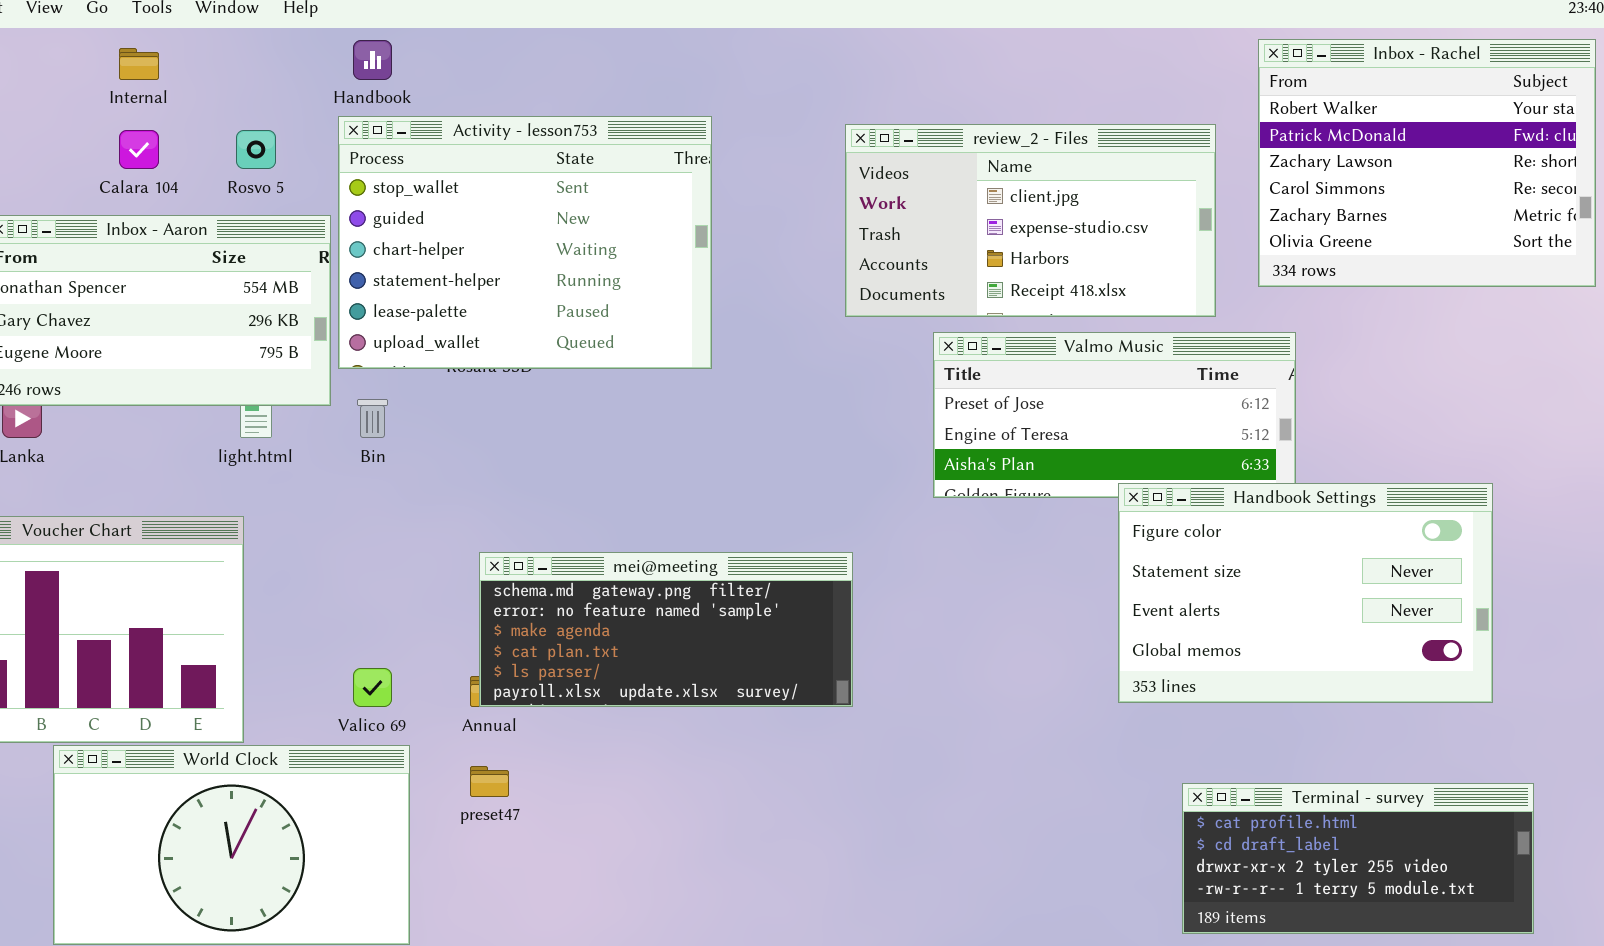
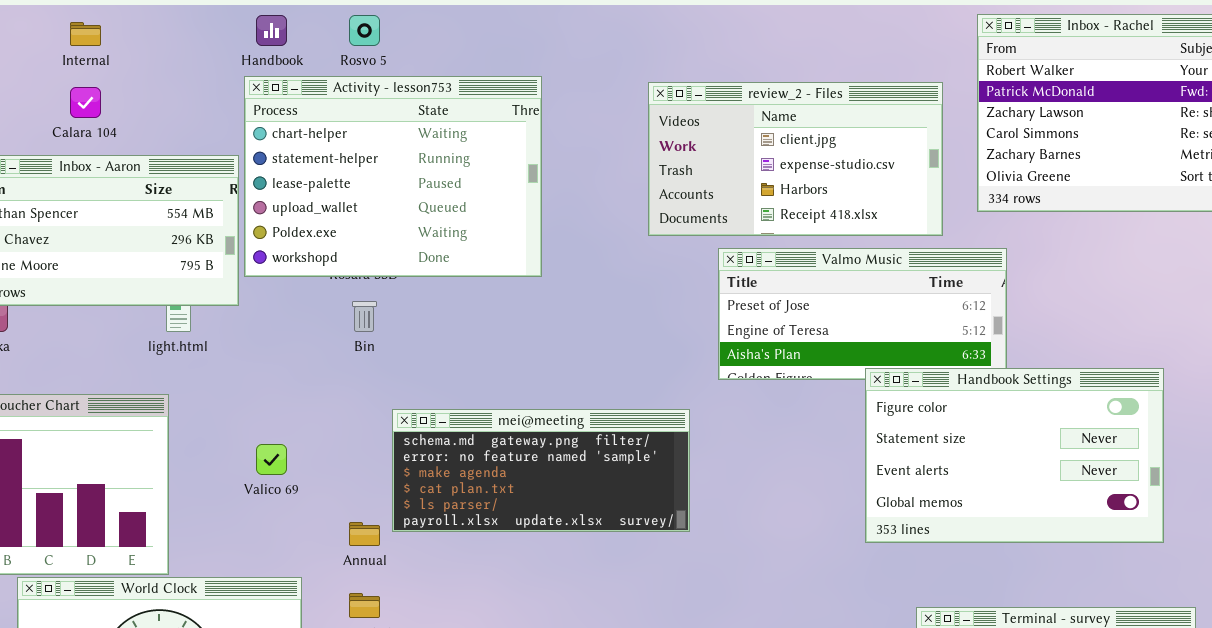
Activity - lesson753: [338,116,712,369] -> [244,76,542,277], scrolled down 2 rows
Rosvo 5: [236,130,276,169] -> [349,15,380,46], moved
Bin: [357,399,388,438] -> [352,301,377,332], moved
mei@meeting: [479,552,853,707] -> [392,409,690,532], moved
Valico 69: [353,668,392,707] -> [256,444,287,475], moved

